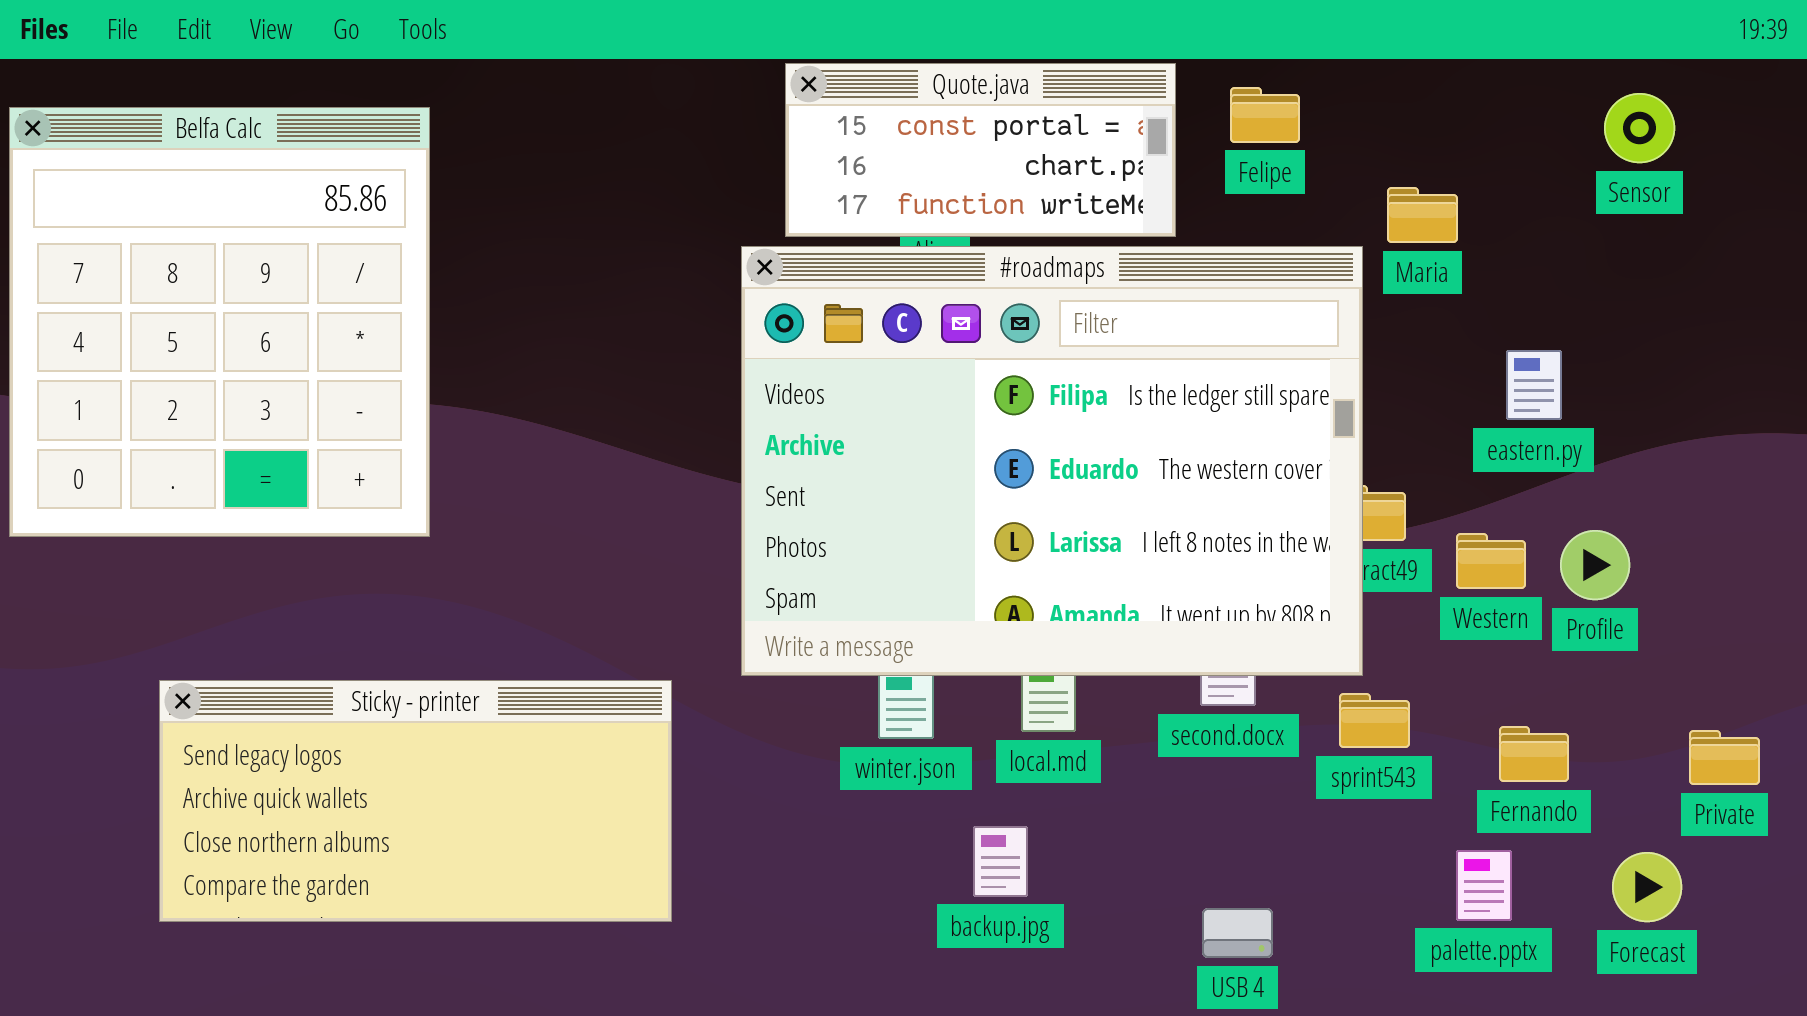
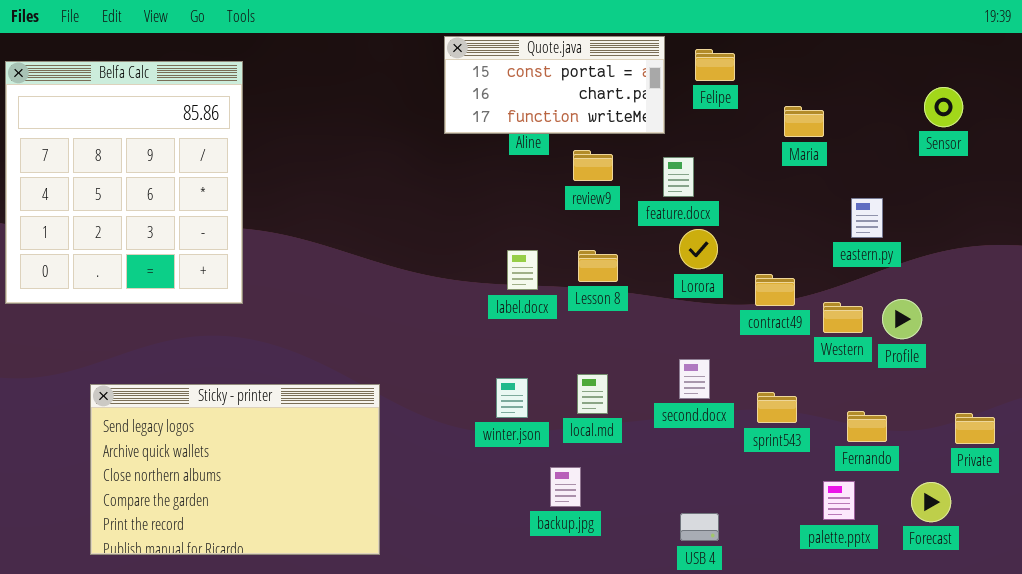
Sensor: [1604,93,1675,163] -> [924,87,963,127], moved
#roadmaps: [741,246,1363,676] -> none, closed
Sticky - printer: [159,680,672,922] -> [90,384,380,555], resized

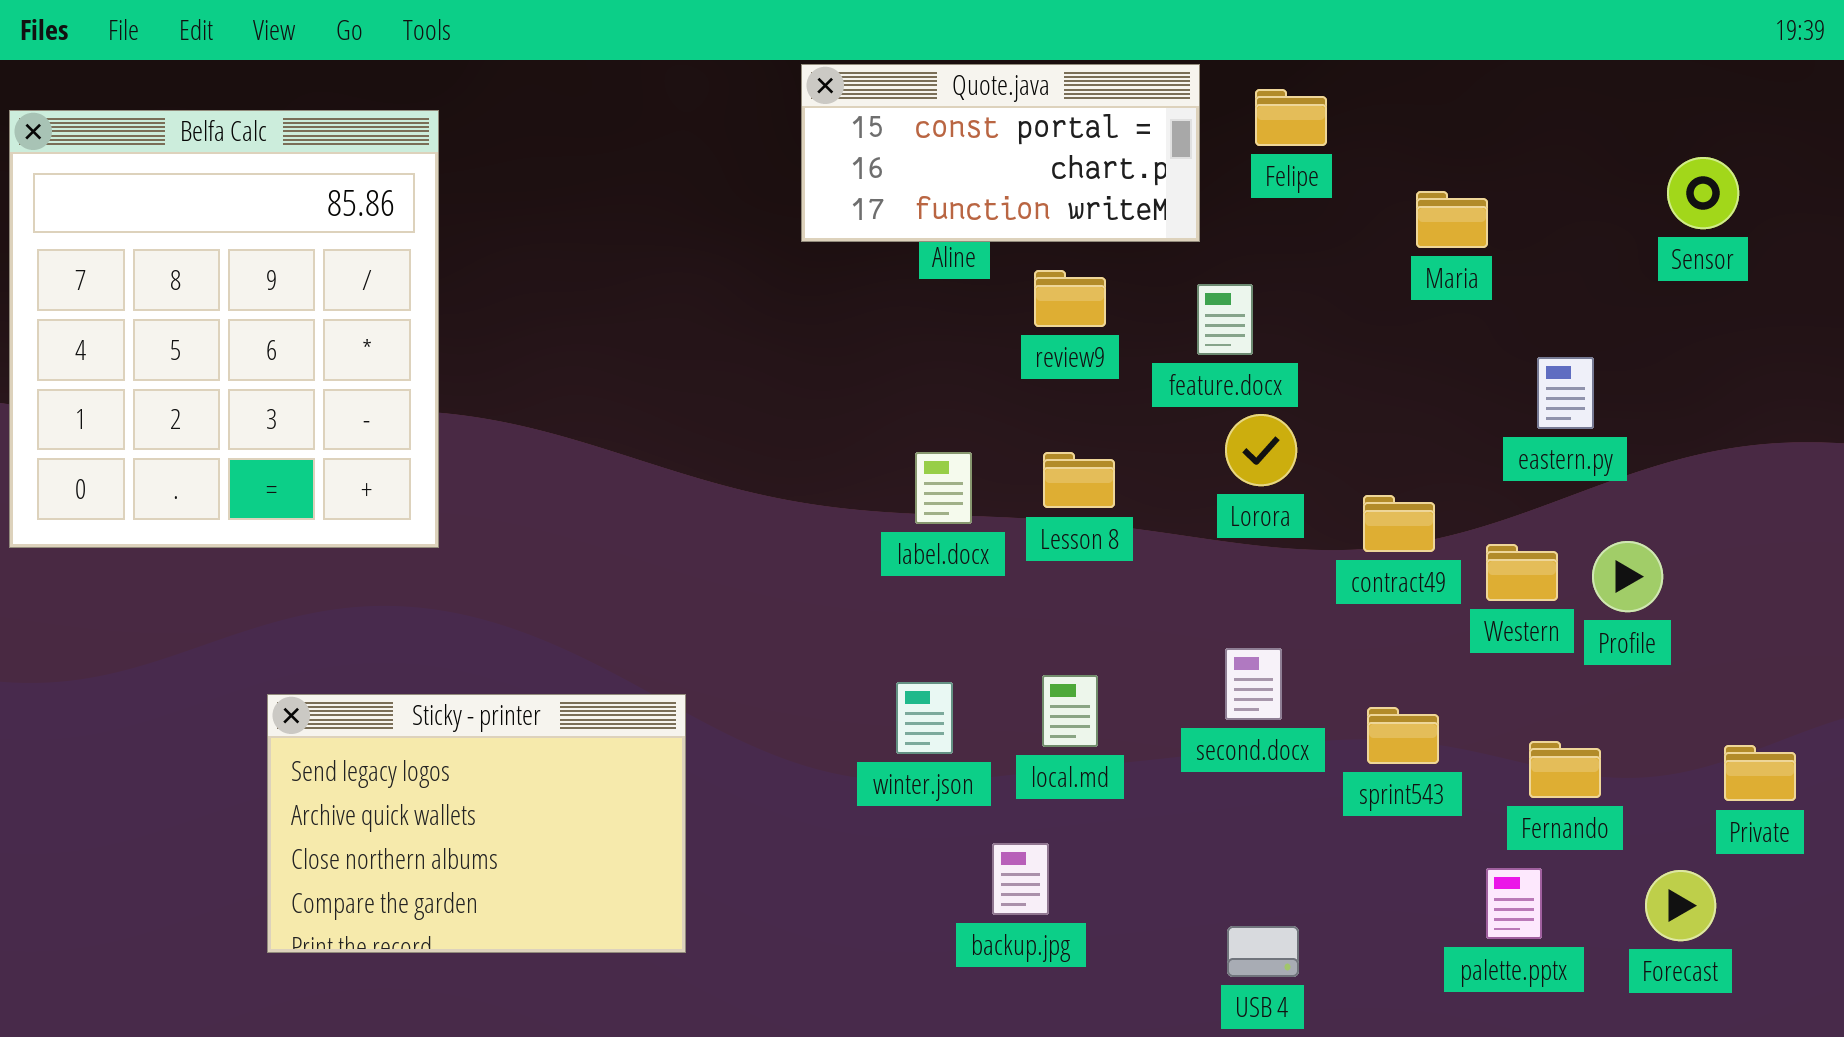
Sticky - printer: [90,384,380,555] -> [267,694,686,953], resized

